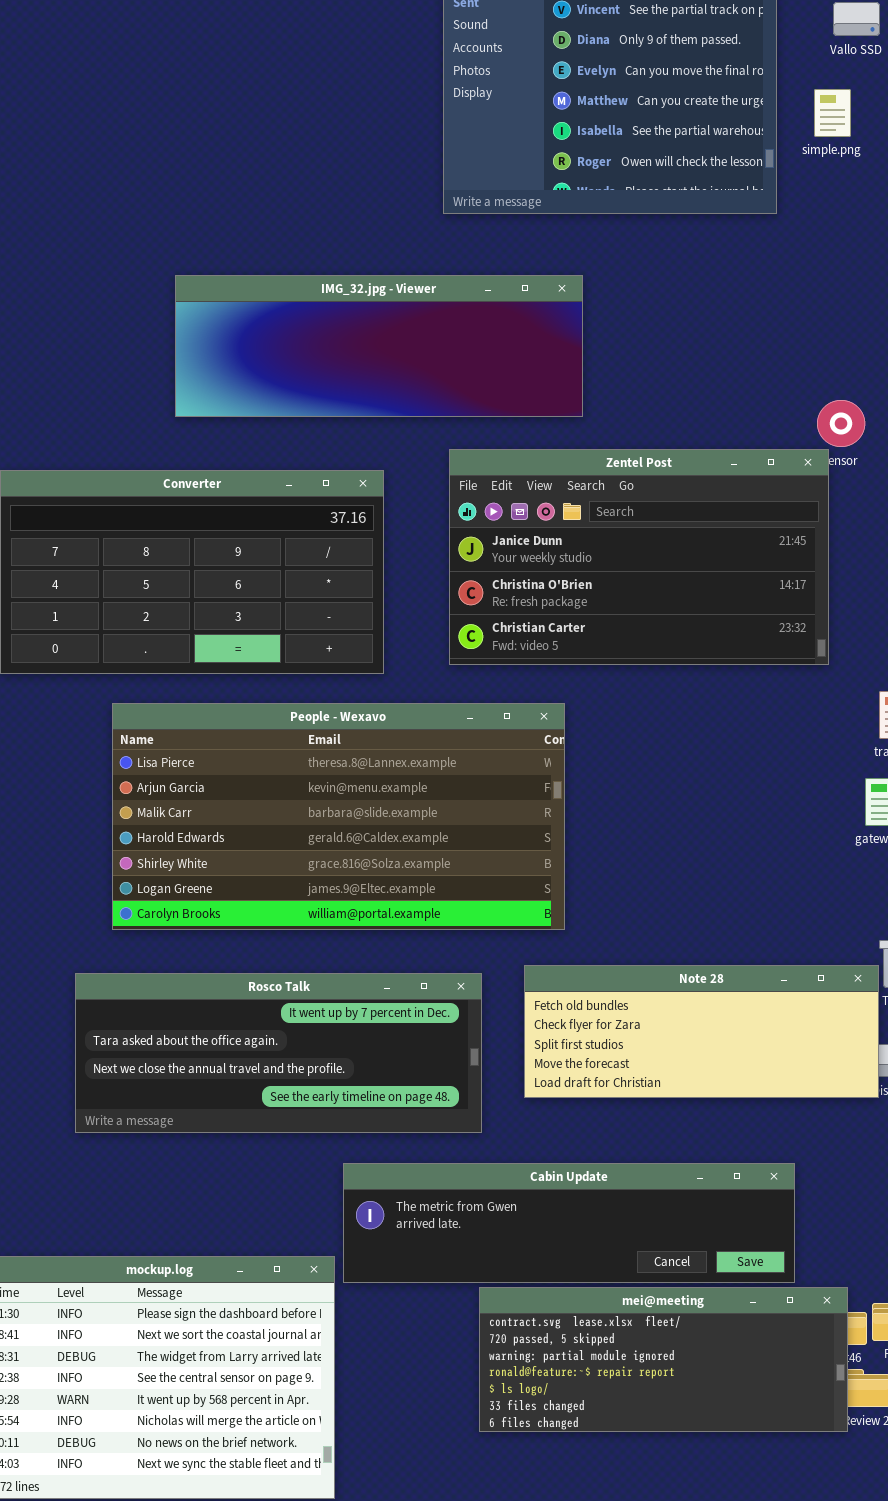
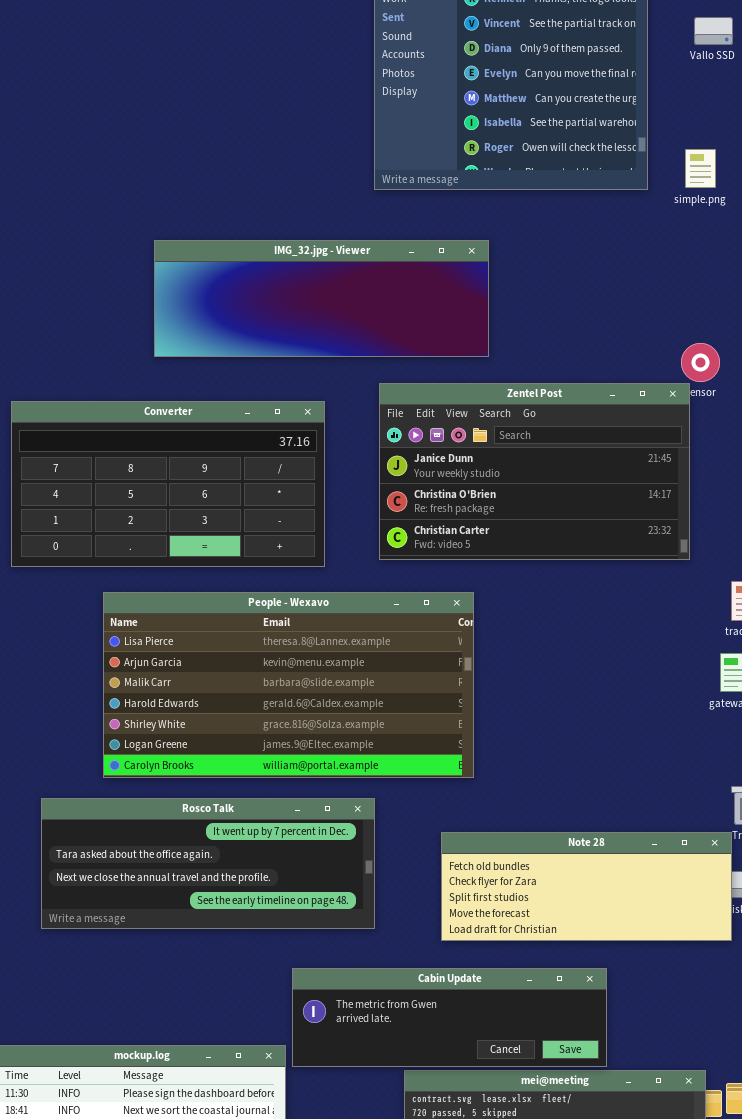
simple.png: [814,89,851,137] -> [685,149,716,188], moved
Note 28: [524,965,879,1098] -> [441,832,732,941], moved
Rosco Talk: [75,973,482,1133] -> [41,798,375,929], moved
Cabin Update: [343,1163,795,1283] -> [292,968,607,1067], resized

